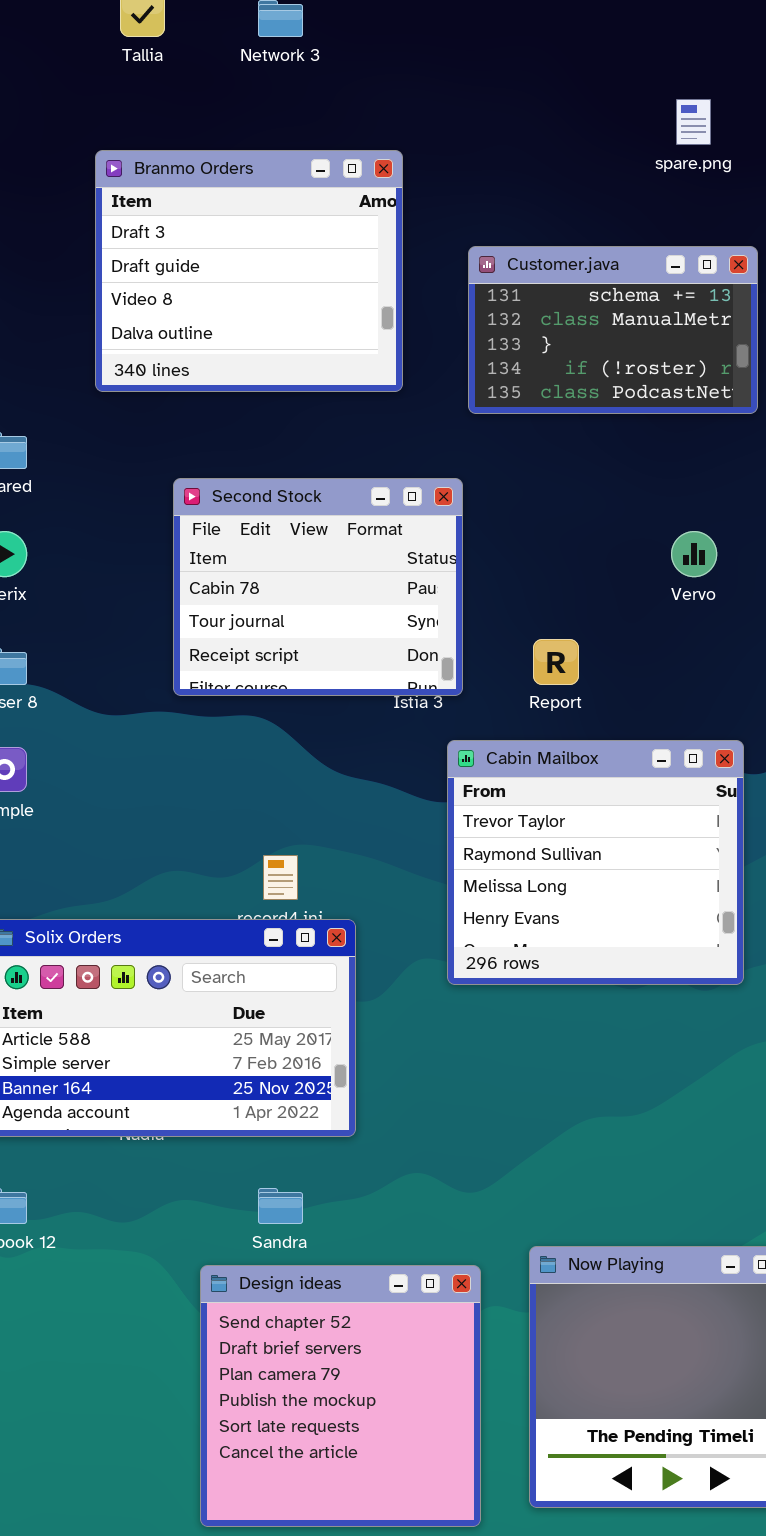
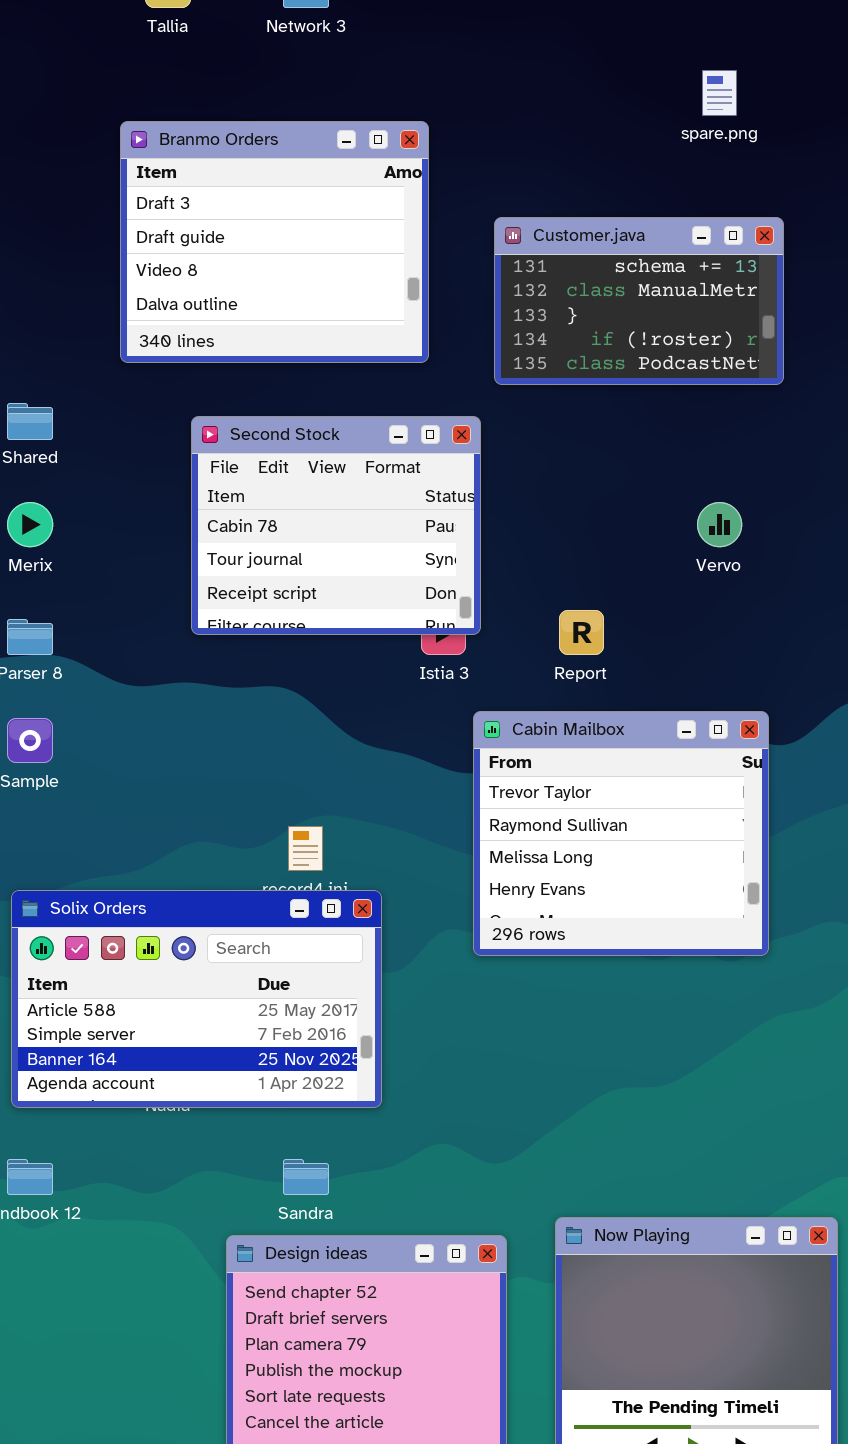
Second Stock: [173,478,463,696] -> [191,416,481,635], moved

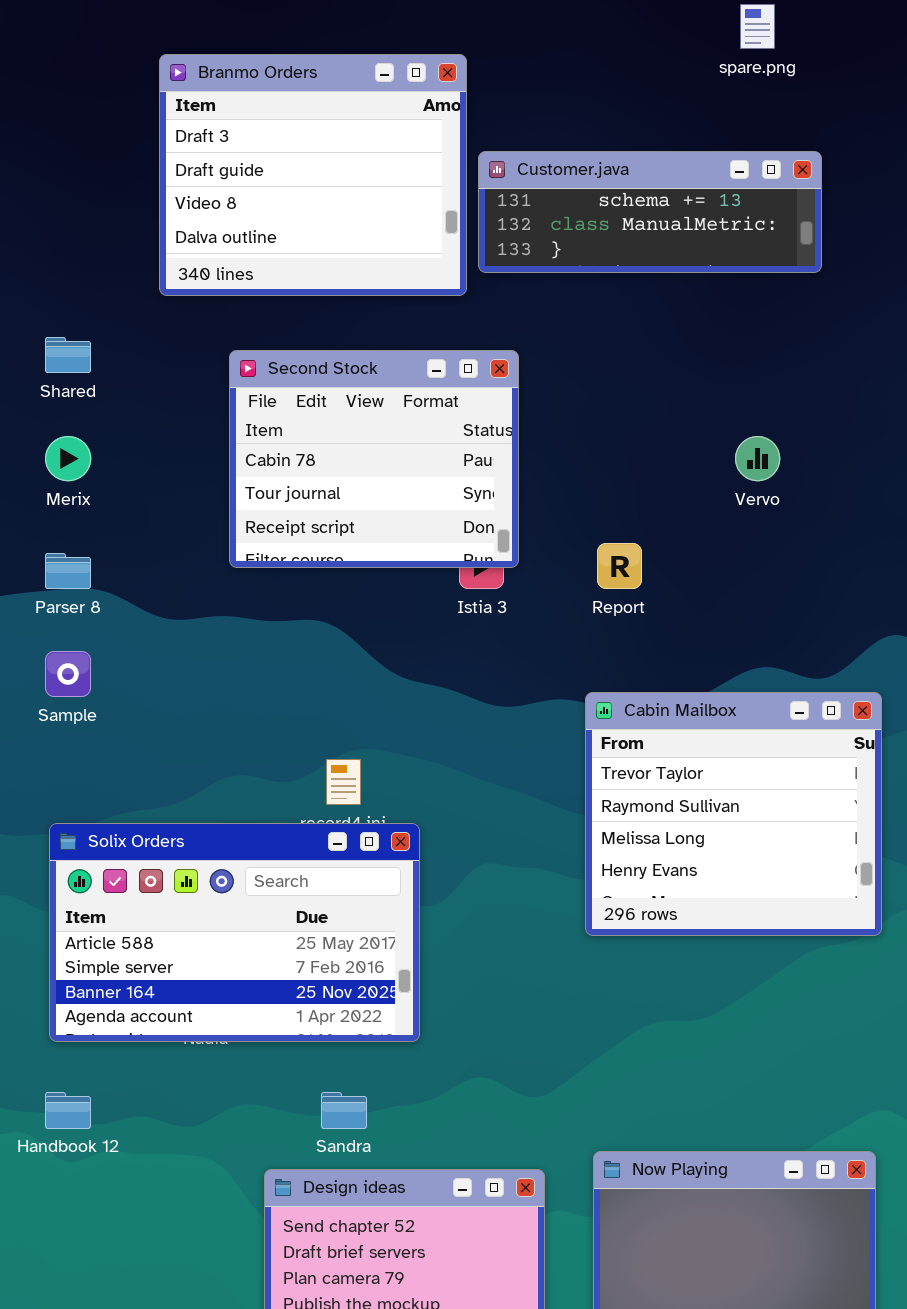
Customer.java: [494,217,784,385] -> [478,151,822,273], resized
Cabin Mailbox: [473,711,769,956] -> [585,692,882,936], moved

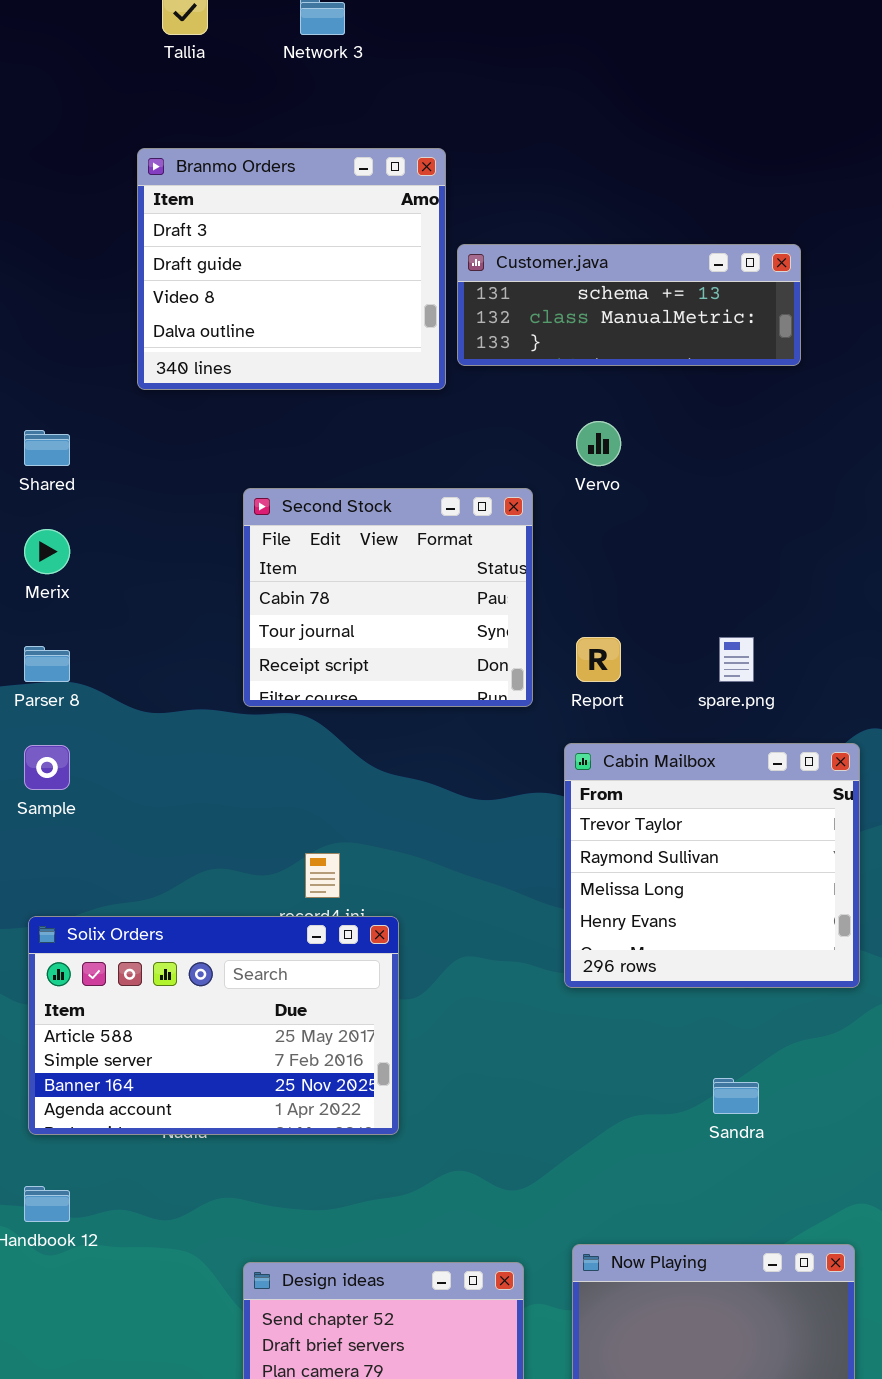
spare.png: [740,4,775,49] -> [719,637,754,682], moved
Second Stock: [229,350,519,568] -> [243,488,533,707], moved
Vervo: [735,436,780,481] -> [576,421,621,466], moved
Cabin Mailbox: [585,692,882,936] -> [564,743,860,988], moved
Sandra: [321,1092,367,1129] -> [713,1078,759,1114], moved

